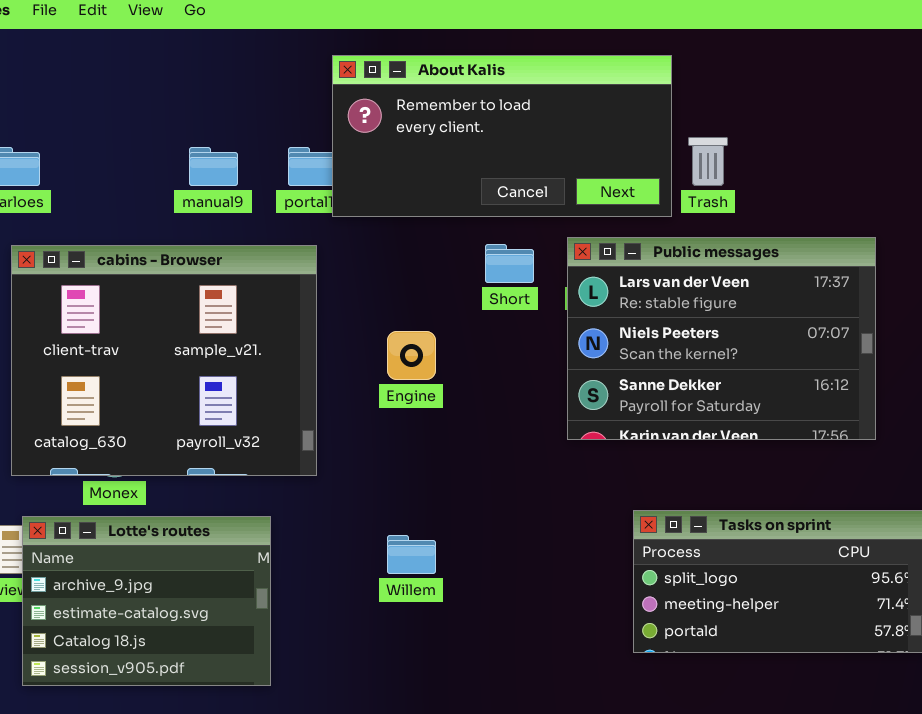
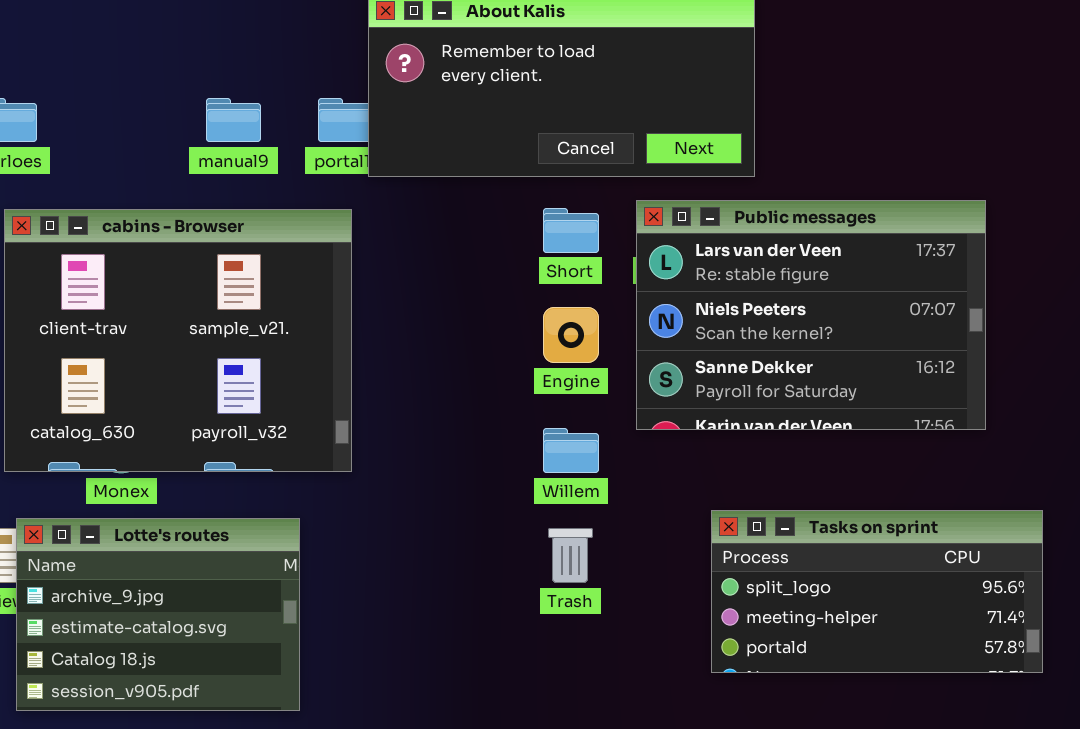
Trash: [688,137,728,186] -> [548,528,593,583], moved
Engine: [387,331,436,380] -> [543,307,599,363], moved
Willem: [387,535,436,574] -> [543,428,599,473], moved

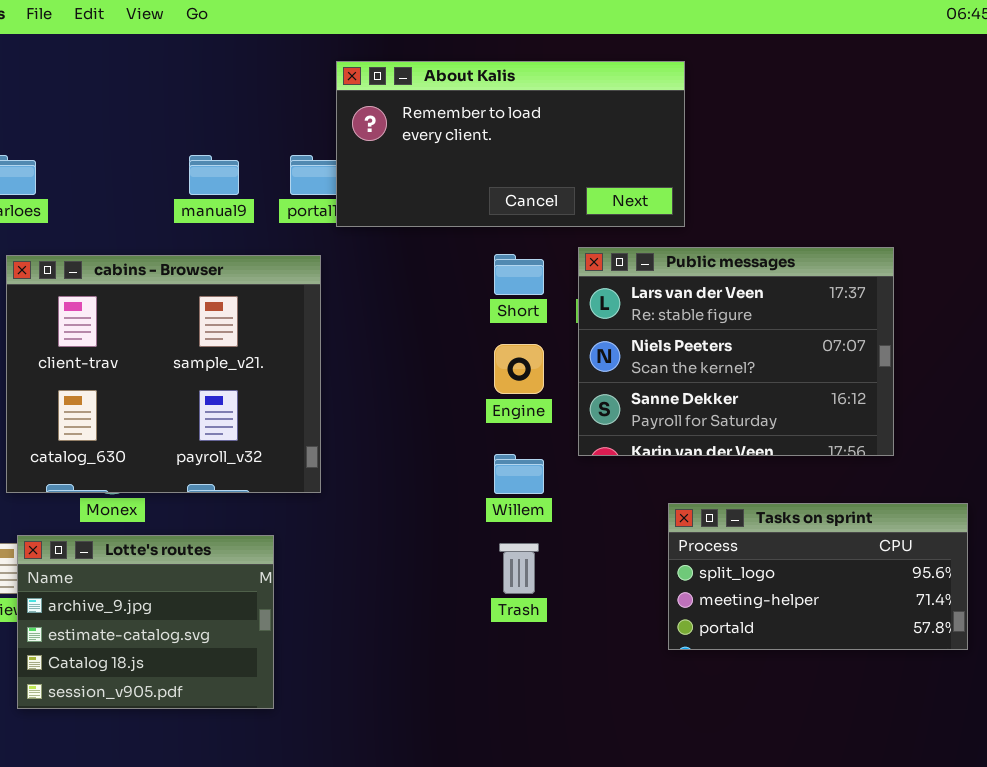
Tasks on sprint: [711,510,1043,673] -> [668,503,968,650], moved

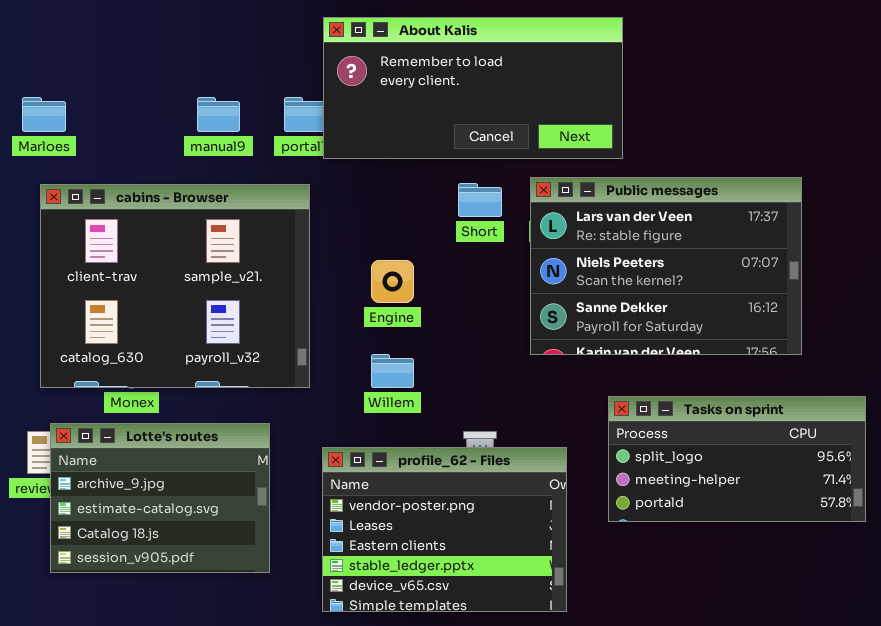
Engine: [494,344,544,394] -> [371,260,414,303], moved
Willem: [494,454,544,494] -> [371,354,414,388], moved
profile_62 - Files: none -> [322,447,567,612], opened

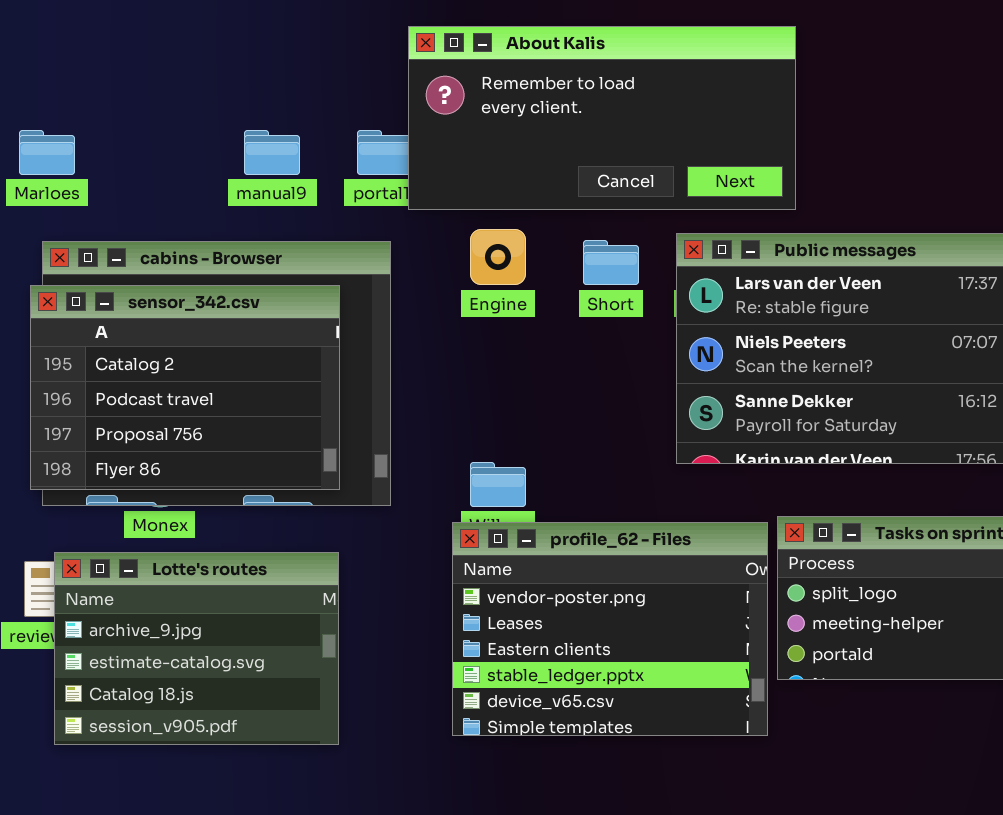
sensor_342.csv: none -> [30,285,340,490], opened
Engine: [371,260,414,303] -> [470,229,526,285], moved
profile_62 - Files: [322,447,567,612] -> [452,522,768,736], moved

